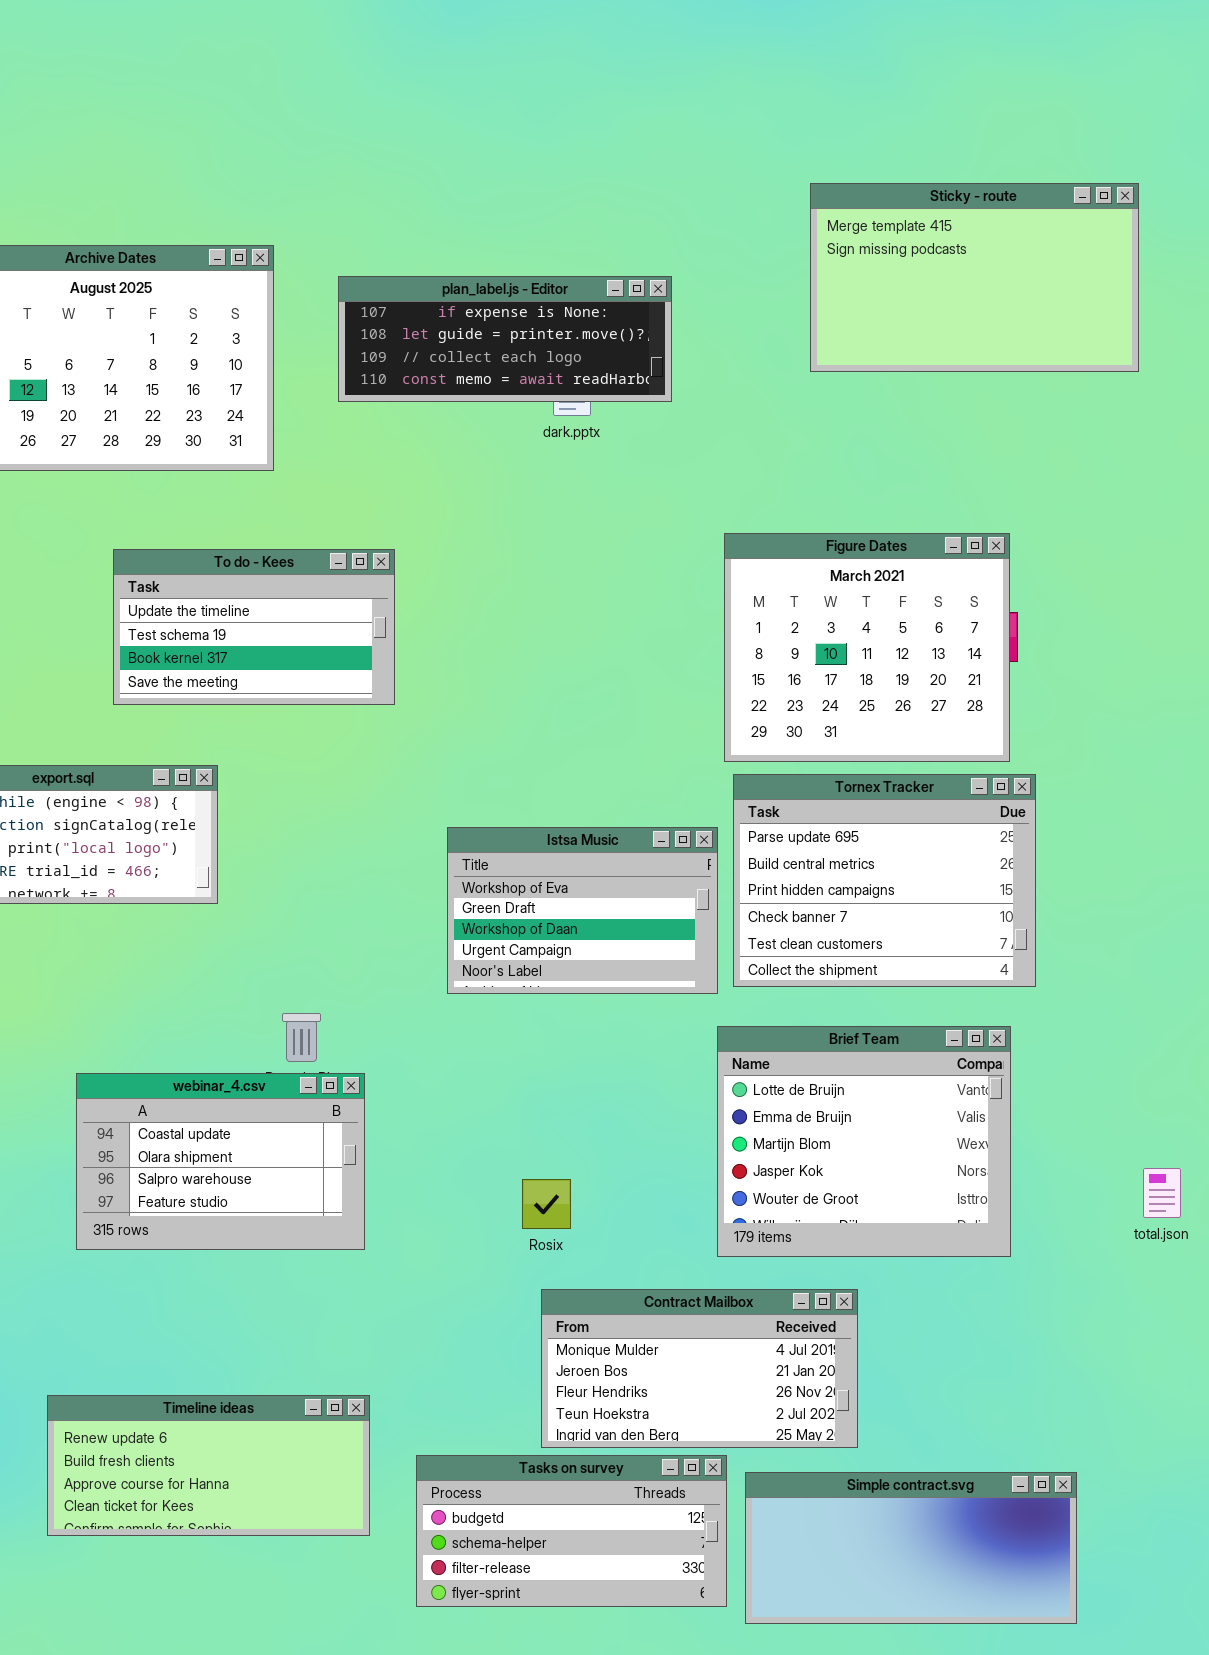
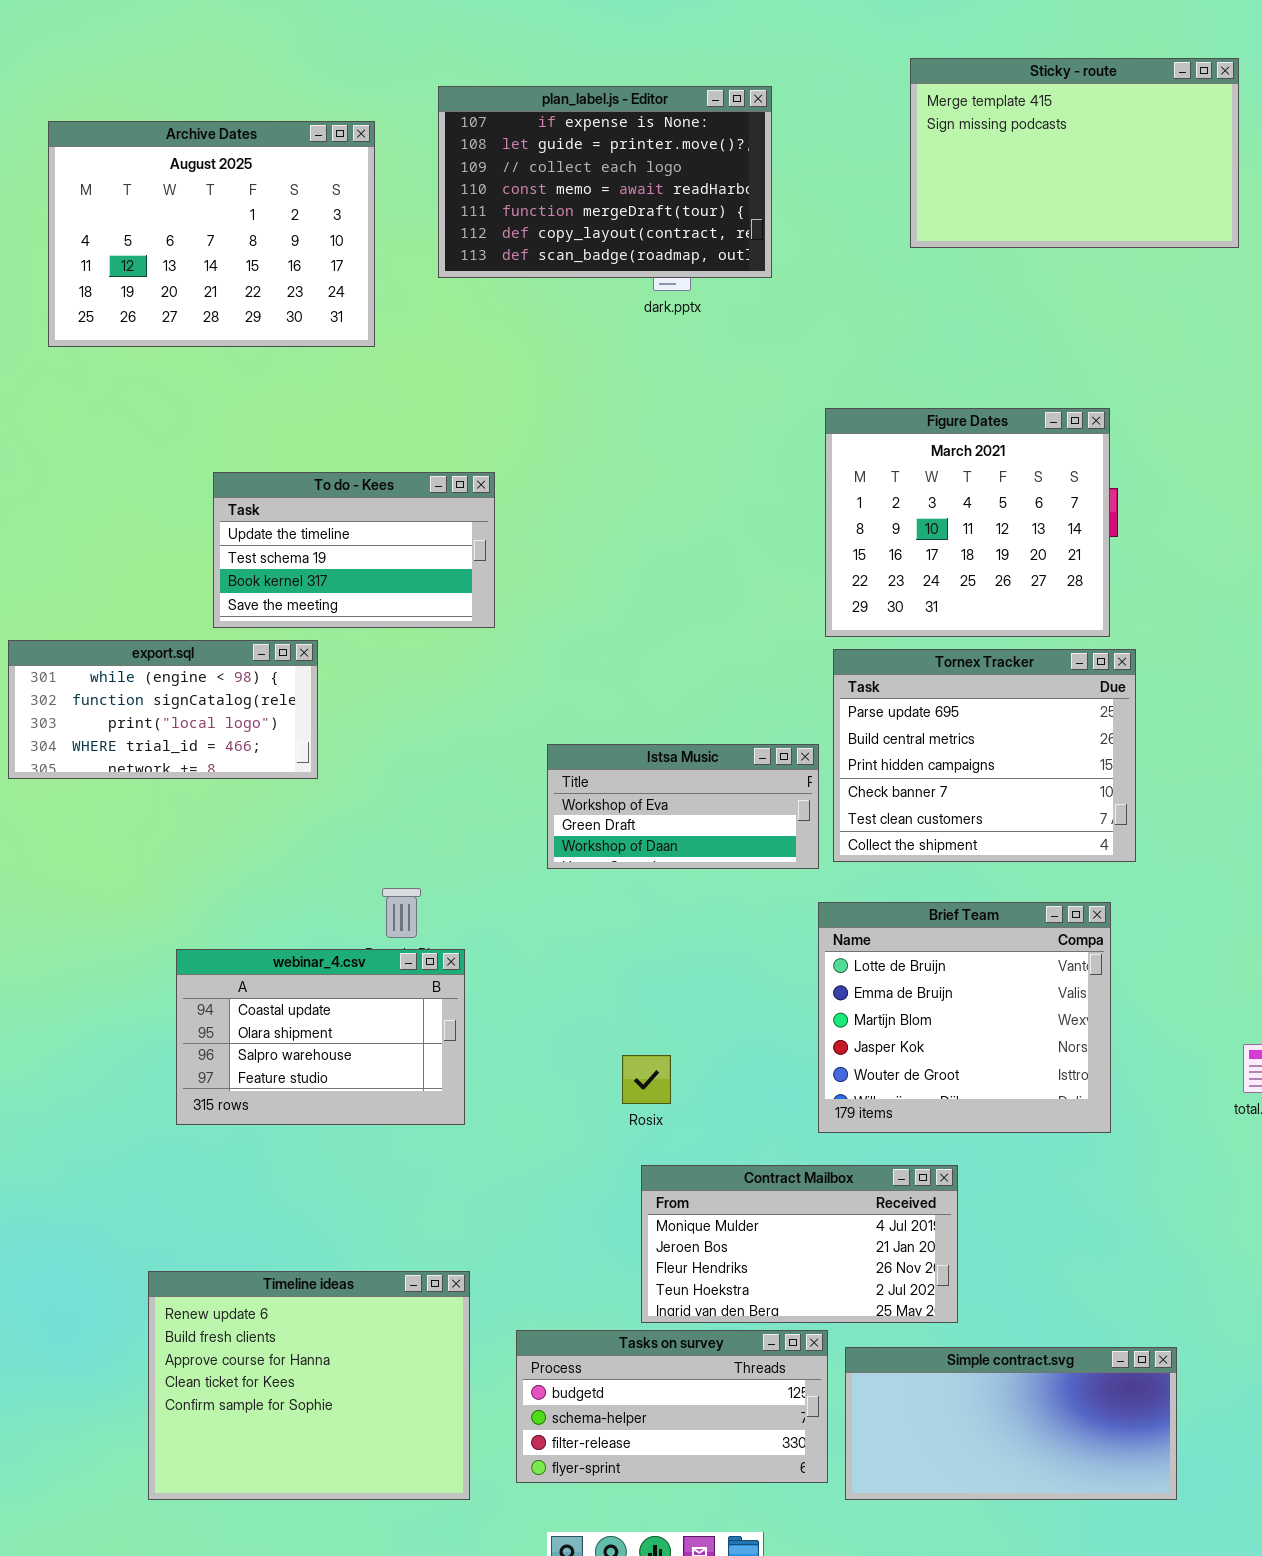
plan_label.js - Editor: [338,276,672,402] -> [438,86,772,278], resized
To do - Kees: [113,549,395,705] -> [213,472,495,628], moved
Istsa Music: [447,827,718,994] -> [547,744,819,869], resized
Timeline ideas: [47,1395,370,1536] -> [148,1271,470,1500], resized

